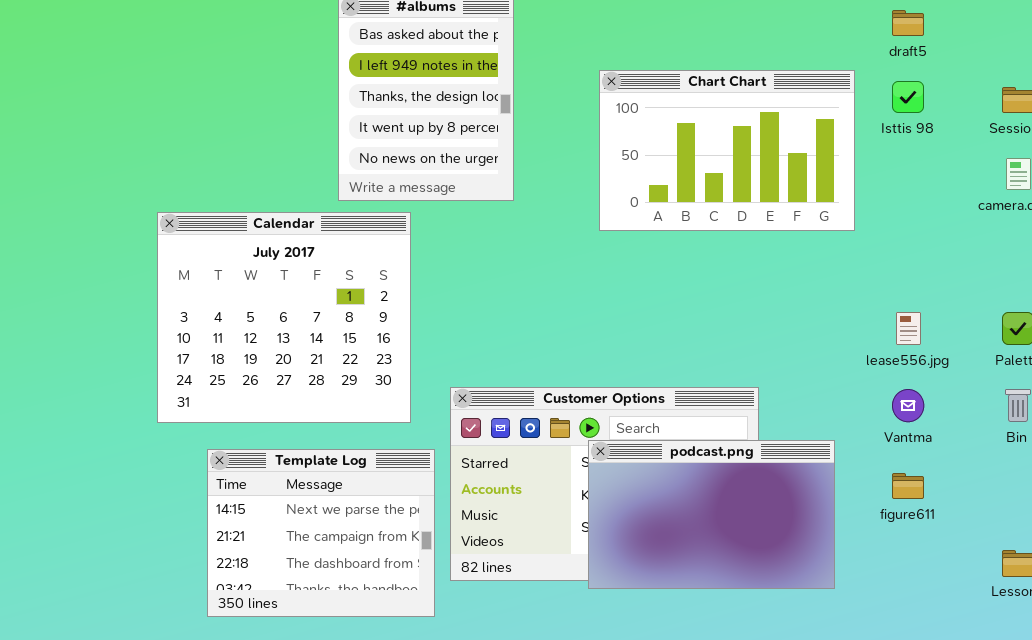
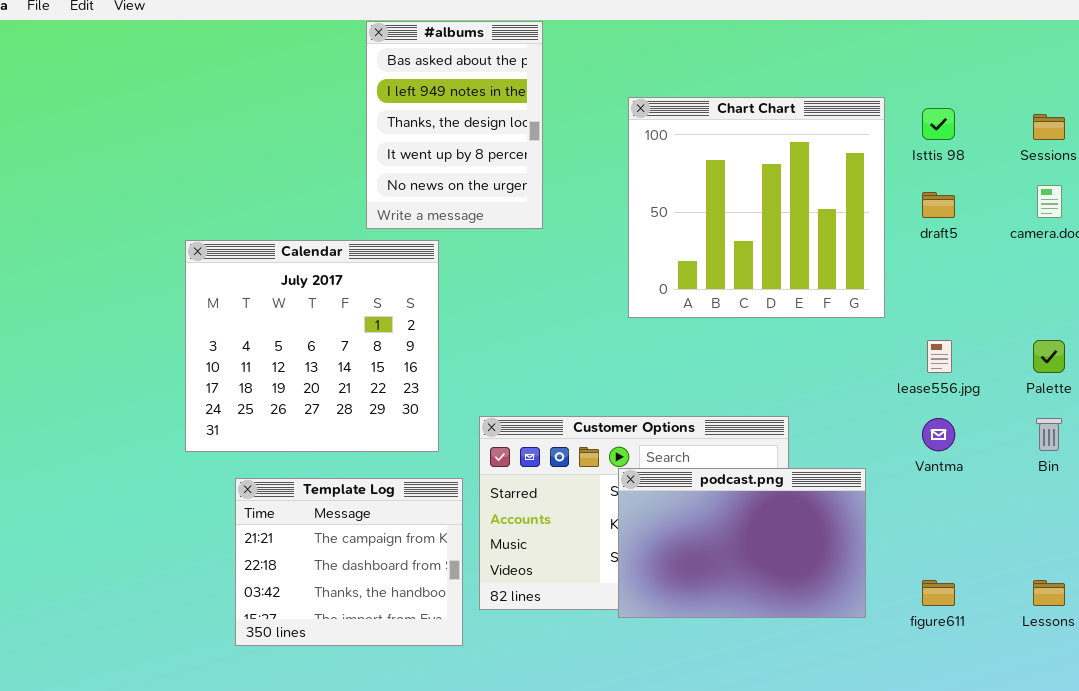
draft5: [892,10,924,36] -> [922,192,955,218], moved
Chart Chart: [599,70,855,231] -> [628,97,885,318], resized
Template Log: [207,449,435,617] -> [235,478,463,646], scrolled down 1 row
figure611: [892,473,924,499] -> [922,580,955,606], moved

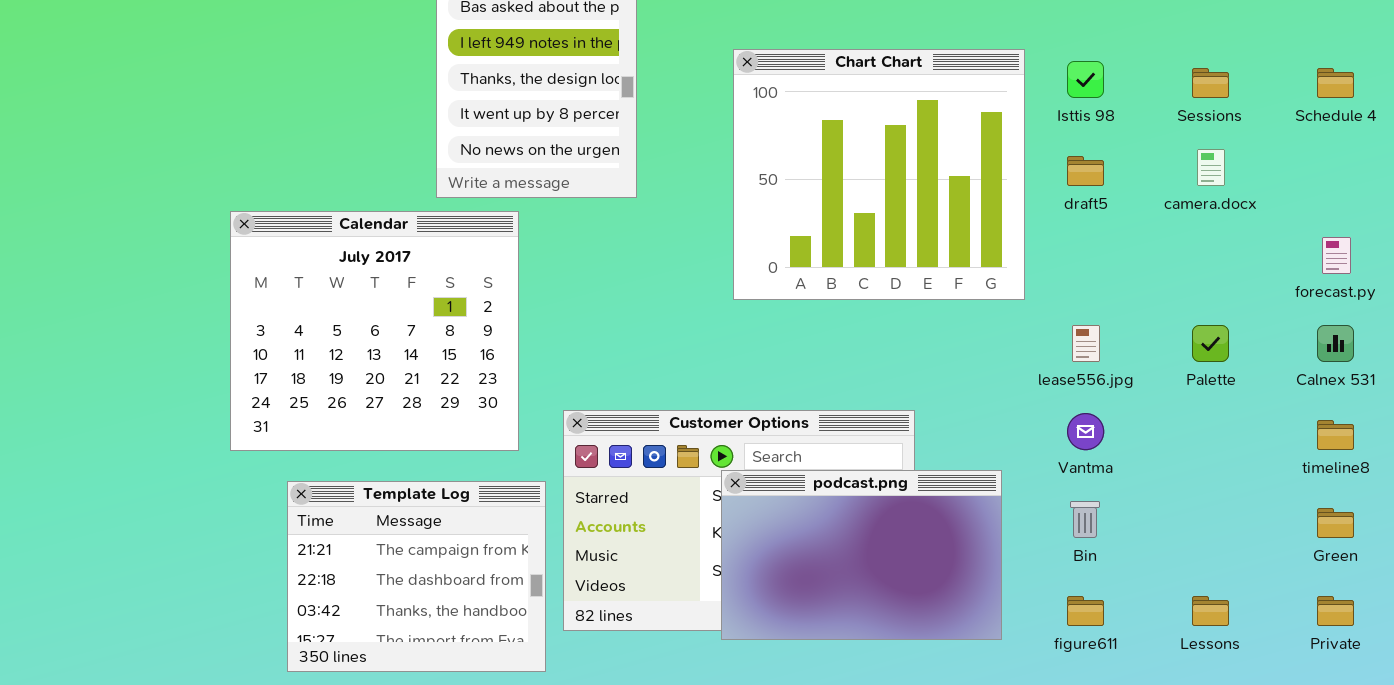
Bin: [1036,418,1062,451] -> [1070,501,1100,538], moved

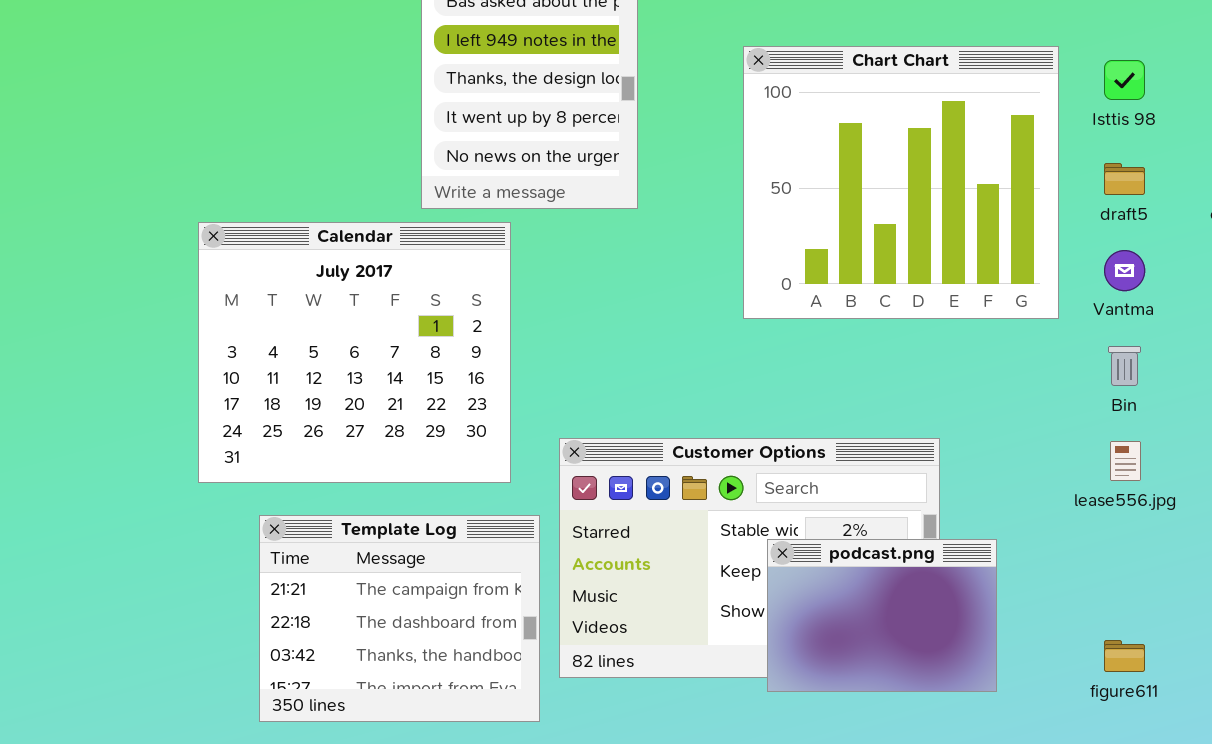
lease556.jpg: [1072,325,1100,362] -> [1110,441,1141,481], moved
Vantma: [1067,413,1104,450] -> [1104,250,1145,291], moved
podcast.png: [721,470,1002,640] -> [767,539,997,692], moved, resized
Bin: [1070,501,1100,538] -> [1108,346,1141,386], moved

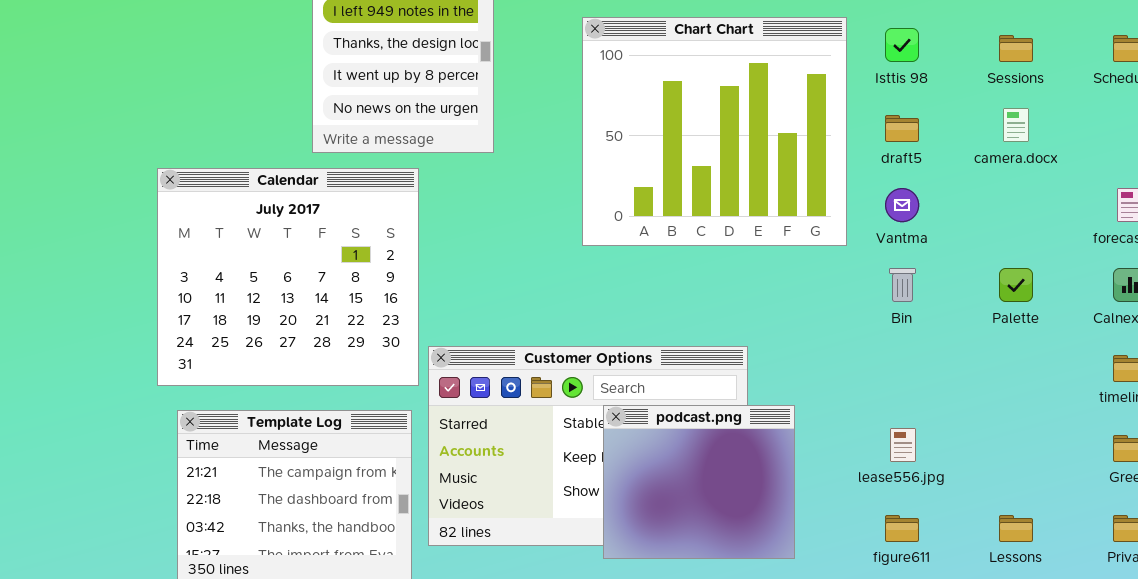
Calendar: [198,222,511,483] -> [157,168,419,386], moved
lease556.jpg: [1110,441,1141,481] -> [890,428,916,462], moved
podcast.png: [767,539,997,692] -> [603,405,795,559], resized

